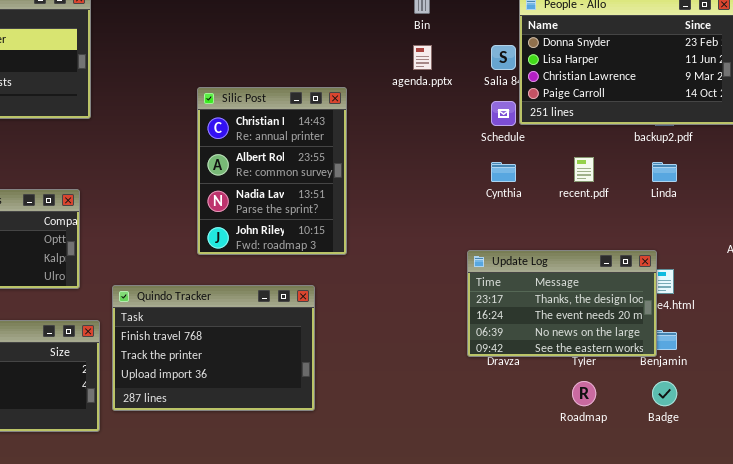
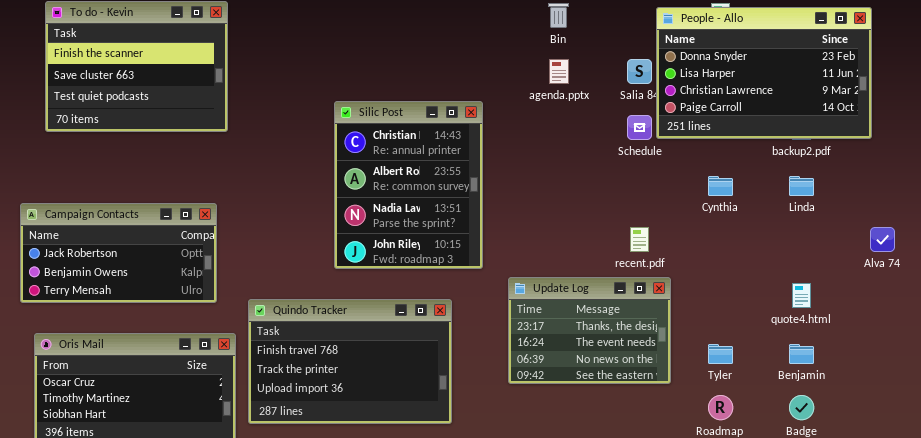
recent.pdf: [574,157,594,182] -> [630,227,649,252], moved
Cynthia: [491,162,516,182] -> [708,176,733,196], moved
Update Log: [467,250,657,357] -> [508,277,671,384], moved, resized

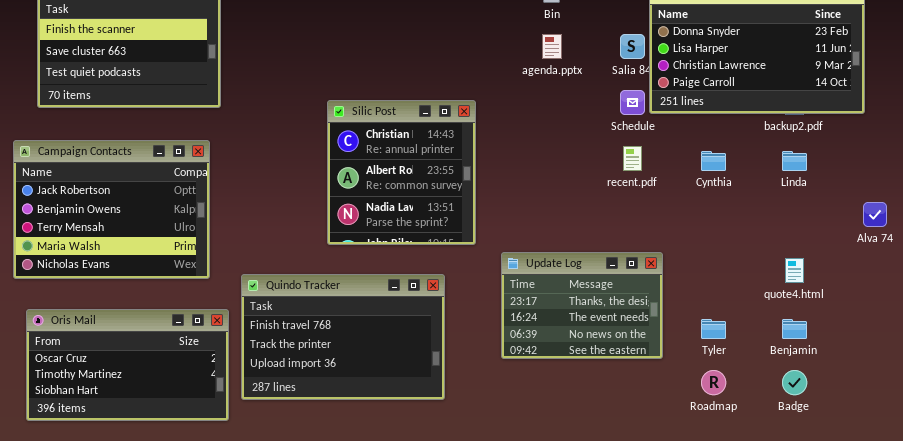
Silic Post: [334,101,483,269] -> [327,100,476,245], resized
Campaign Contacts: [20,203,217,303] -> [13,140,210,279], resized
recent.pdf: [630,227,649,252] -> [623,146,642,171], moved

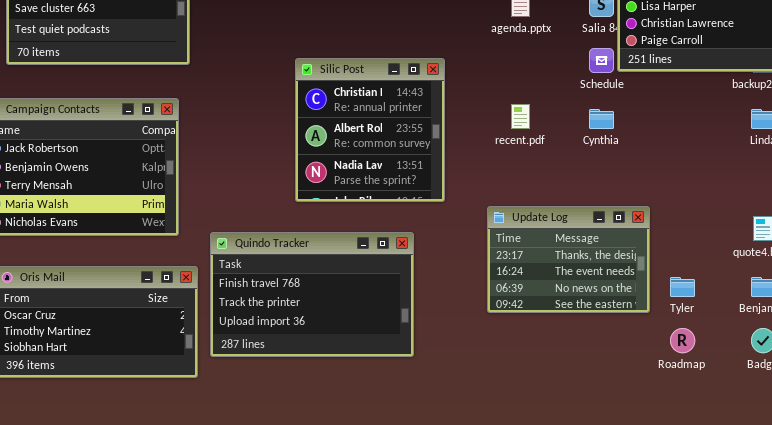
recent.pdf: [623,146,642,171] -> [511,104,530,129], moved
Cynthia: [701,151,726,171] -> [589,109,614,129], moved
Update Log: [501,252,663,359] -> [487,206,650,313], moved

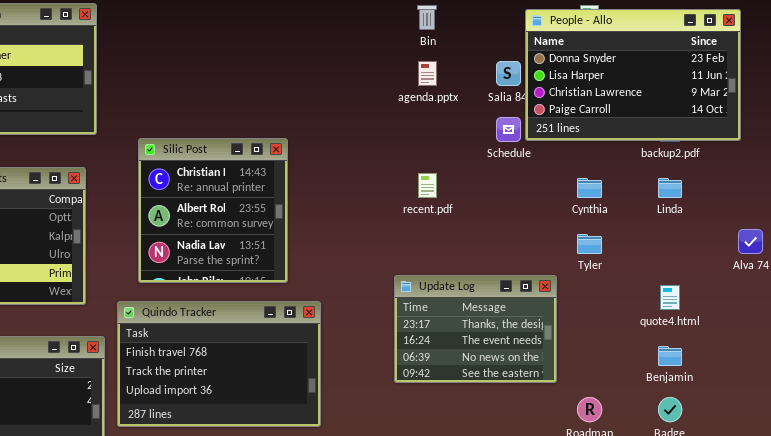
Silic Post: [295,58,445,202] -> [138,138,288,283], moved
Cynthia: [589,109,614,129] -> [577,178,602,198], moved
Tyler: [670,277,695,297] -> [577,234,602,254], moved

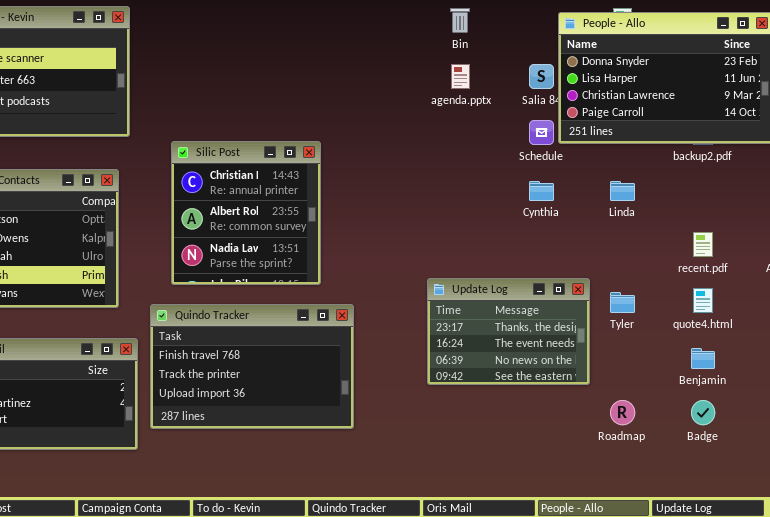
recent.pdf: [418,173,437,198] -> [693,232,713,257], moved
Cynthia: [577,178,602,198] -> [529,181,554,201], moved
Linda: [658,178,682,198] -> [610,181,635,201], moved
Tyler: [577,234,602,254] -> [610,292,635,313], moved

